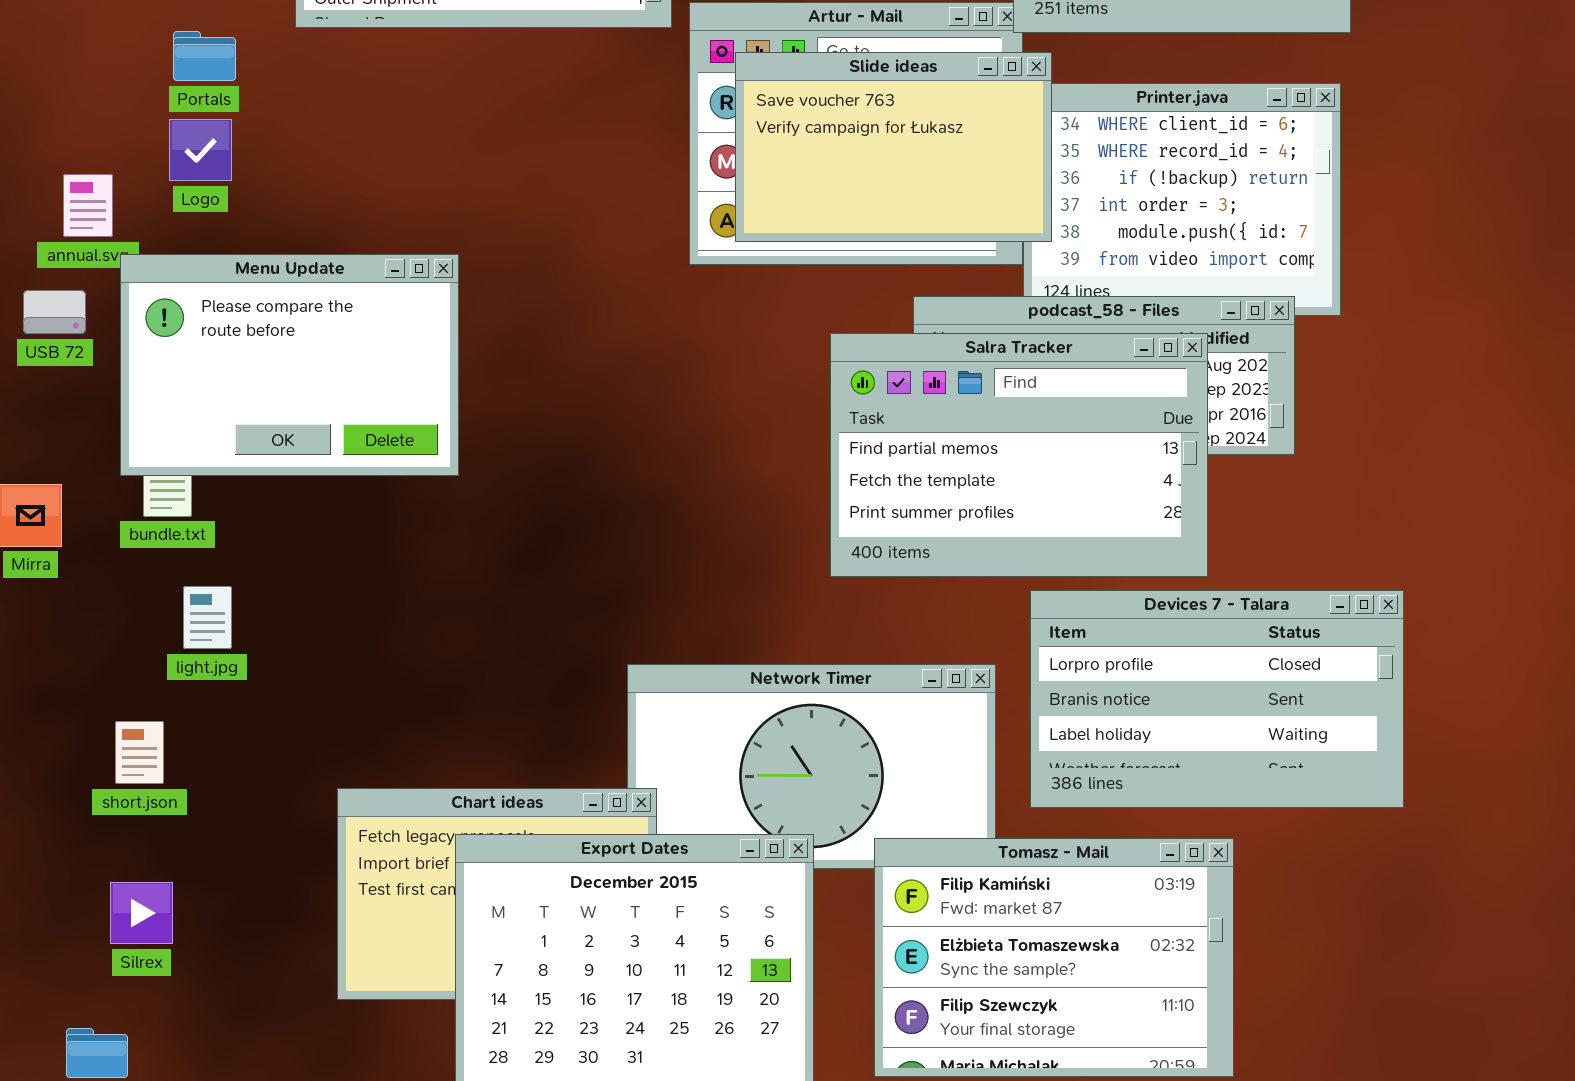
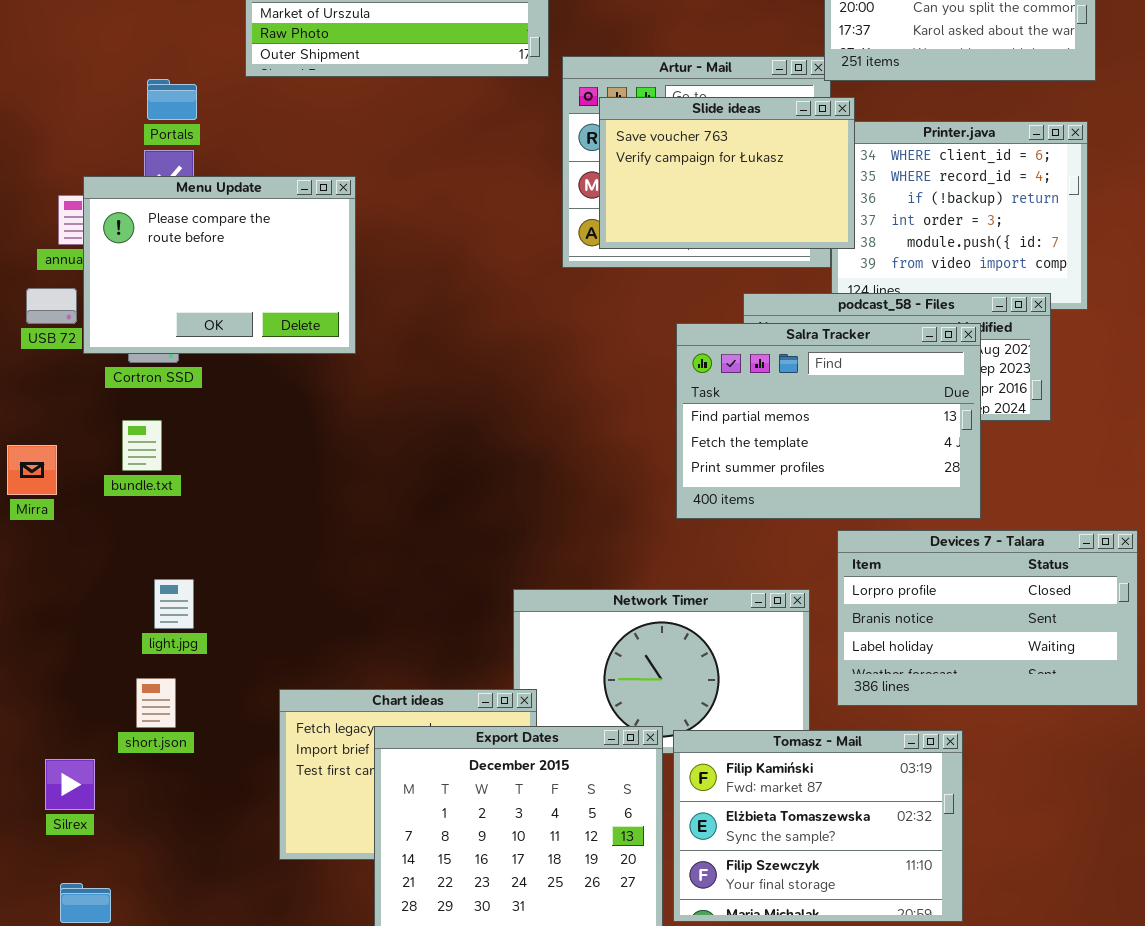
Menu Update: [120,254,459,476] -> [83,176,356,354], moved
light.jpg: [183,586,232,649] -> [154,579,194,629], moved
short.json: [115,721,164,784] -> [136,678,176,728], moved
Tomasz - Mail: [874,838,1234,1077] -> [673,730,963,922], moved
Silrex: [110,882,173,944] -> [45,759,95,810], moved

